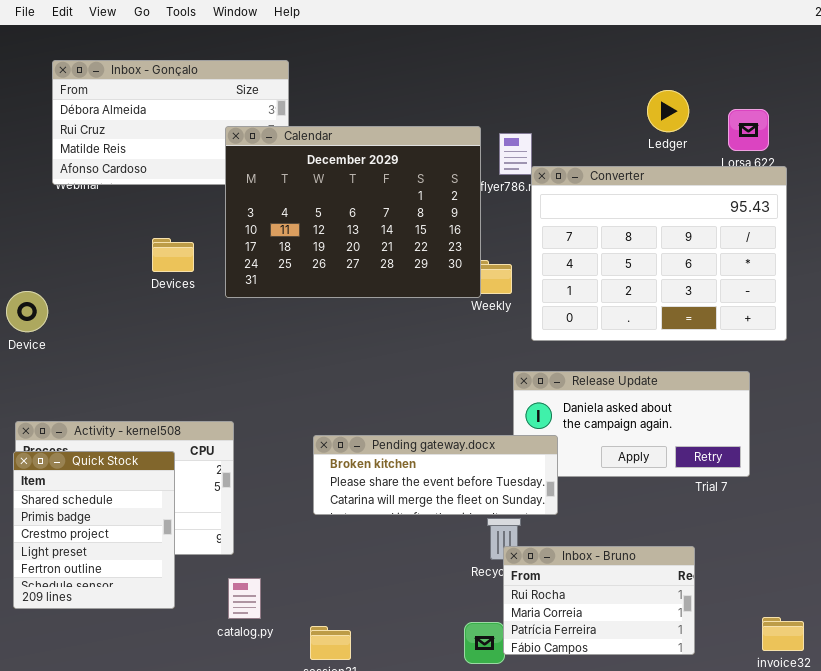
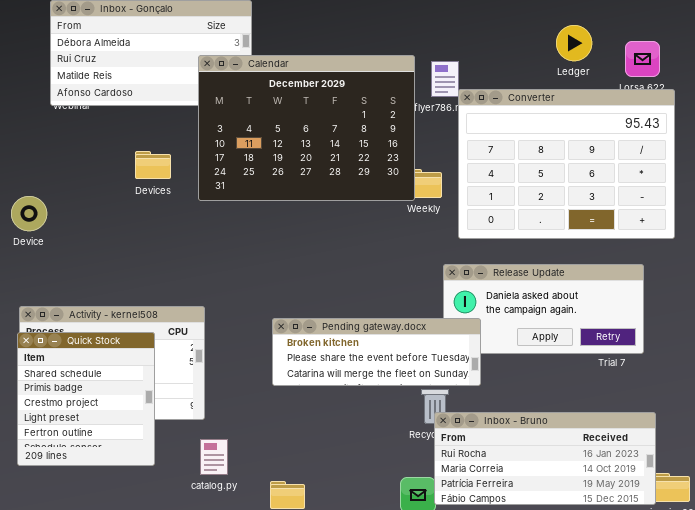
Inbox - Bruno: [503,546,695,655] -> [434,412,656,505], resized

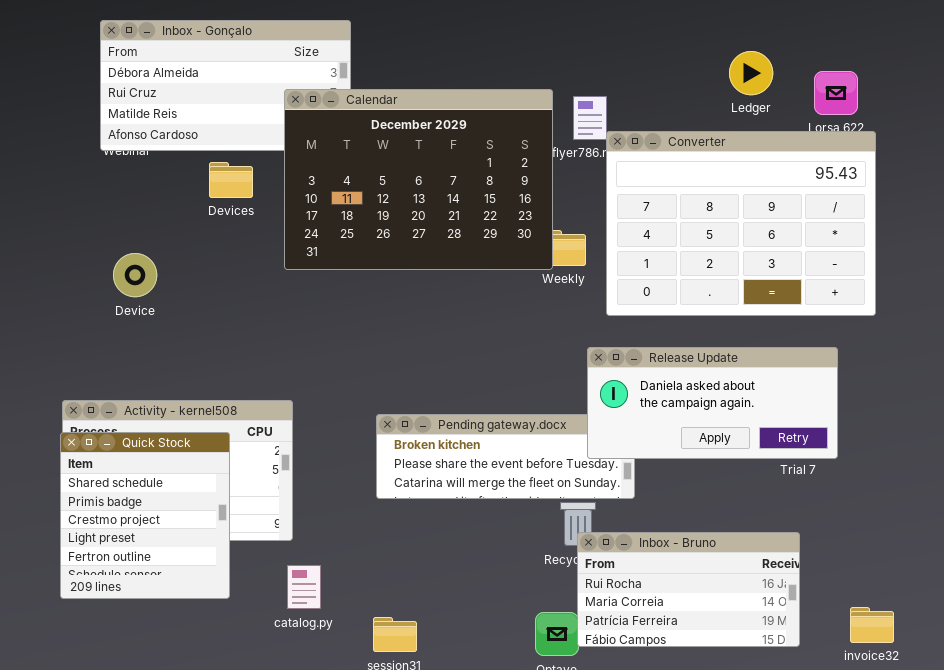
Devices: [135,151,171,179] -> [209,162,253,198], moved
Device: [11,196,47,231] -> [113,253,157,297], moved
Release Update: [443,264,644,354] -> [587,347,838,459], raised
Inbox - Bruno: [434,412,656,505] -> [577,532,800,647], resized

